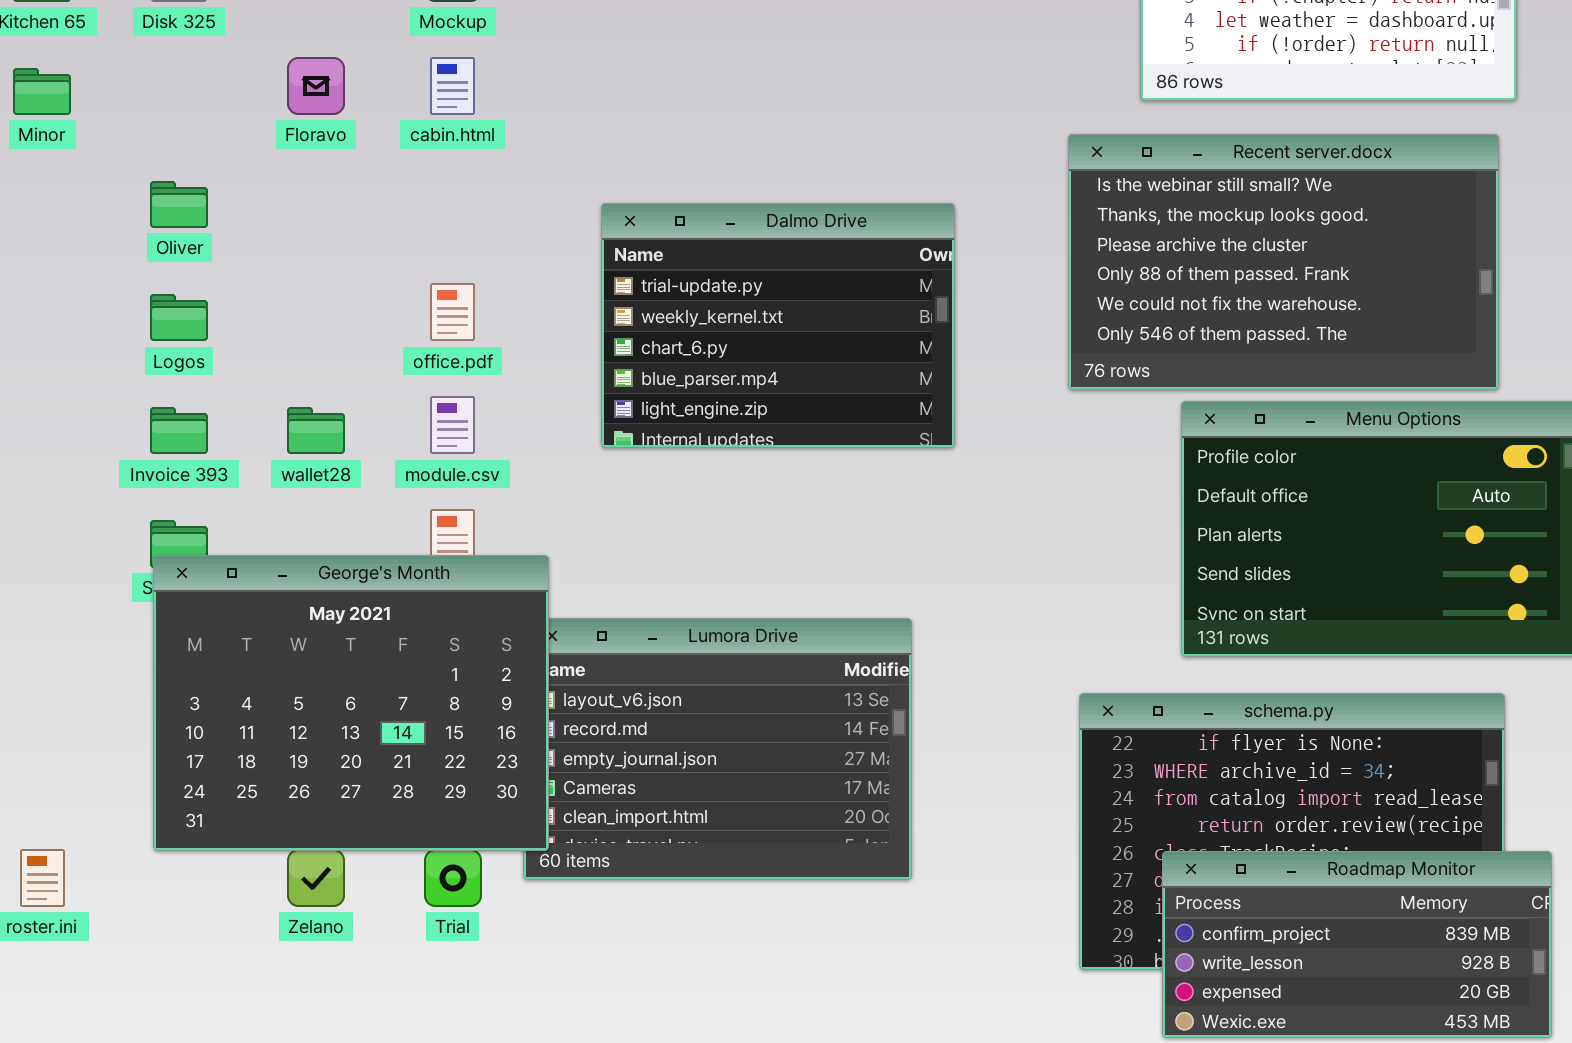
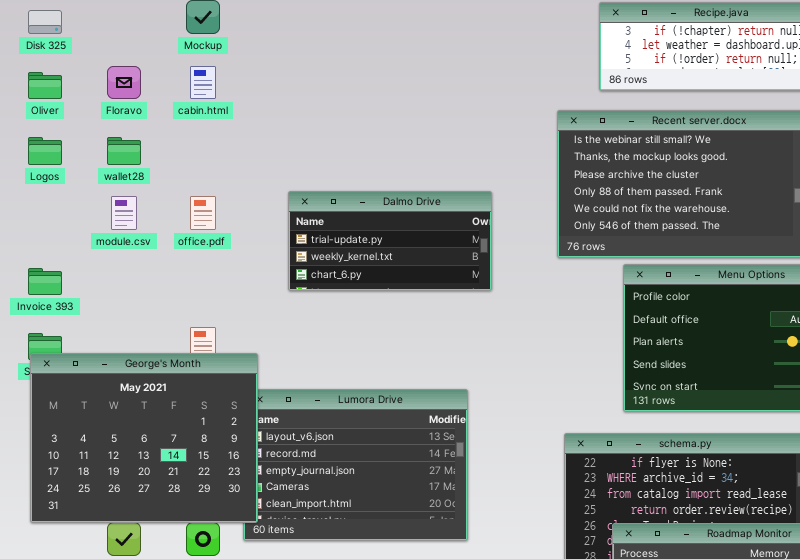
Oliver: [150,181,208,228] -> [28,72,62,99], moved
Dalmo Drive: [601,203,955,448] -> [288,191,492,291], resized
Logos: [150,294,208,341] -> [28,137,62,165], moved
module.csv: [430,396,475,454] -> [111,196,137,230], moved
wallet28: [287,407,345,454] -> [107,137,141,165], moved

